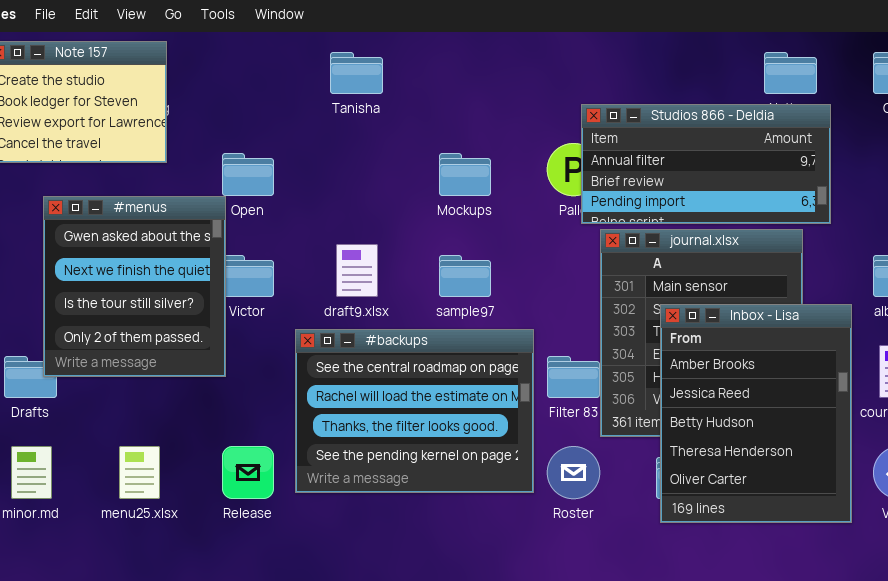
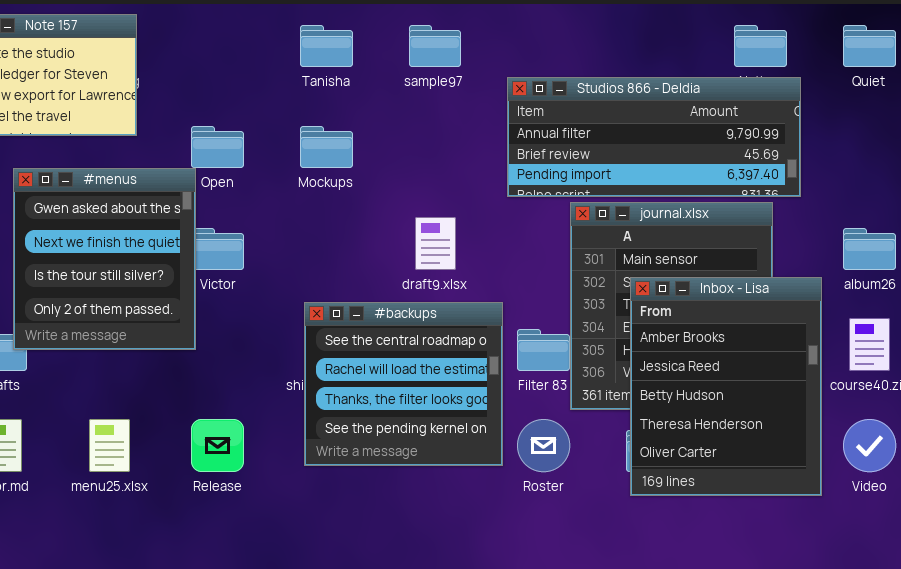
Studios 866 - Deldia: [581,104,831,224] -> [507,77,801,197], resized
Mockups: [439,153,491,196] -> [300,126,353,168], moved
draft9.xlsx: [336,244,378,297] -> [415,217,456,270], moved
sample97: [439,255,491,297] -> [409,25,461,67], moved
#backups: [295,329,534,493] -> [304,302,503,466], resized

